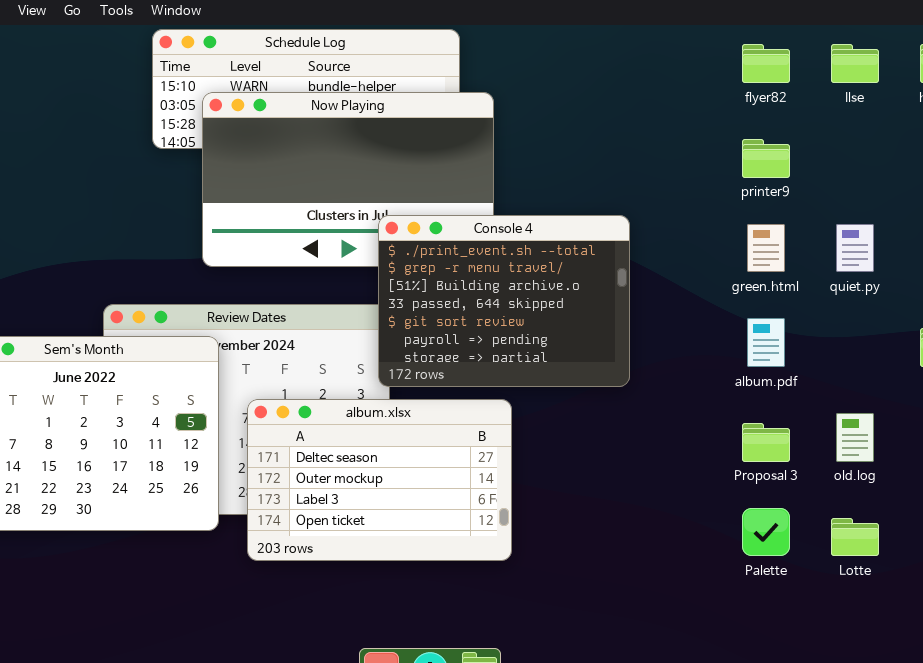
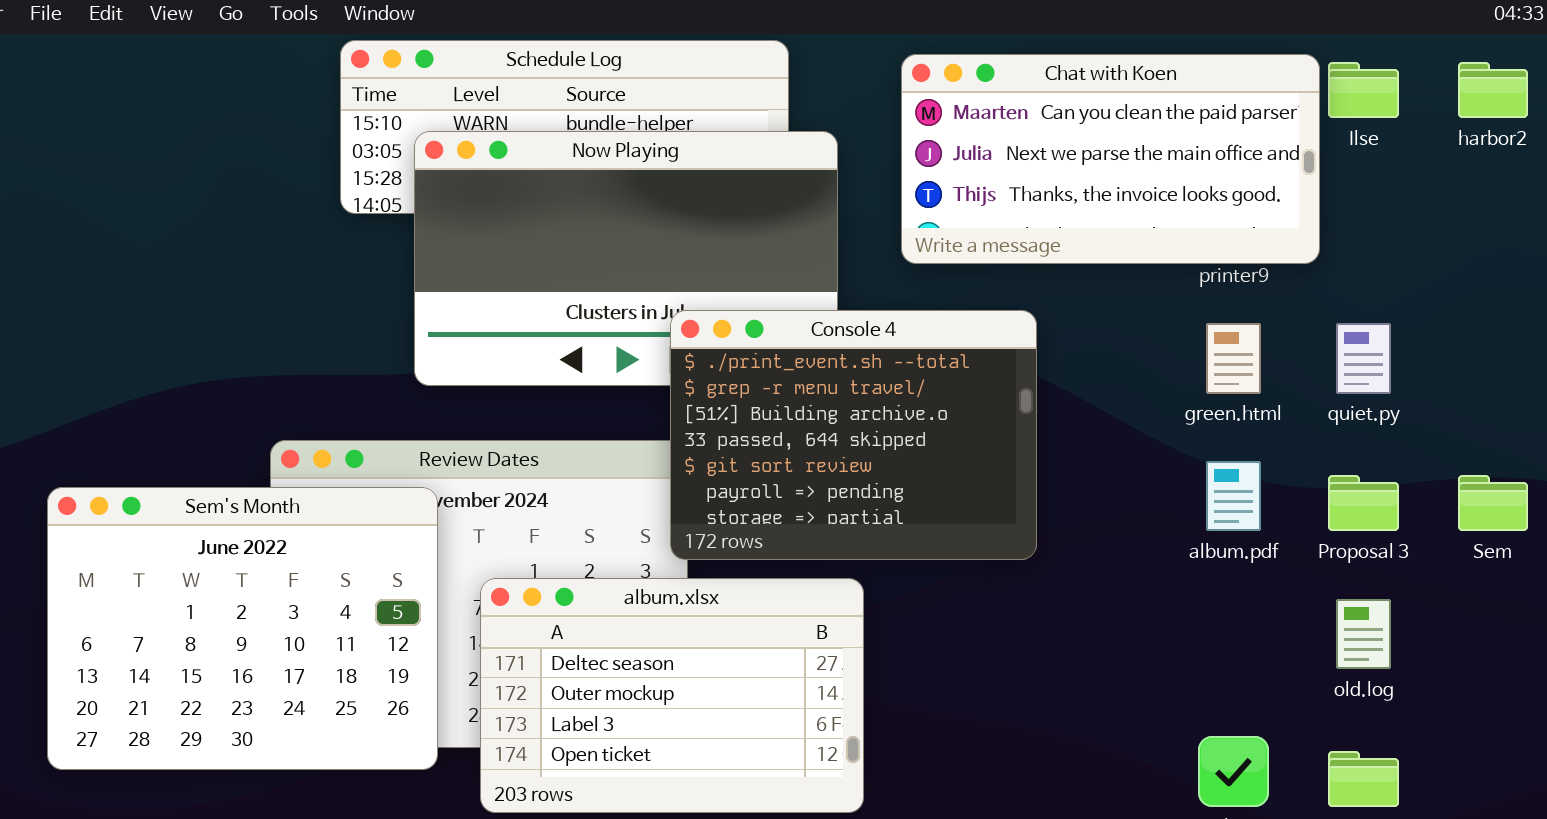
Chat with Koen: none -> [901,54,1320,264], opened
Proposal 3: [742,423,790,462] -> [1328,475,1399,531], moved

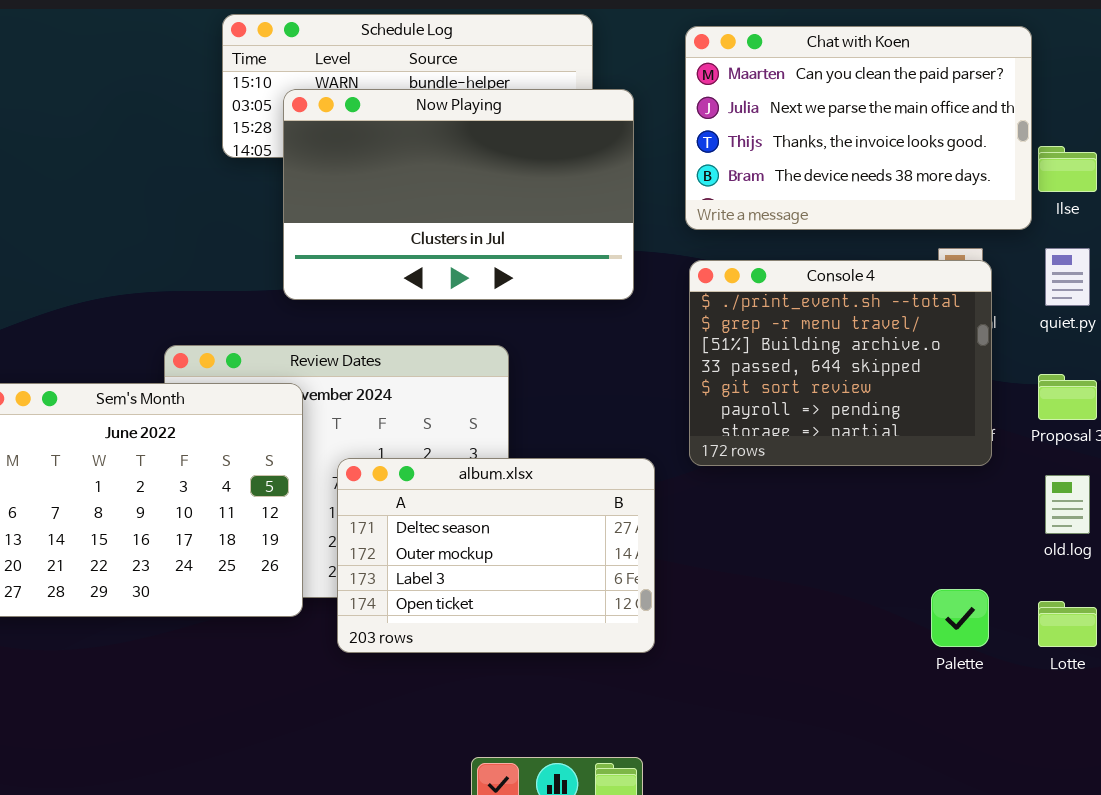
Chat with Koen: [901,54,1320,264] -> [685,26,1032,230], resized
Ilse: [1328,62,1399,118] -> [1038,146,1097,192], moved
Console 4: [670,310,1037,560] -> [689,260,992,466], moved

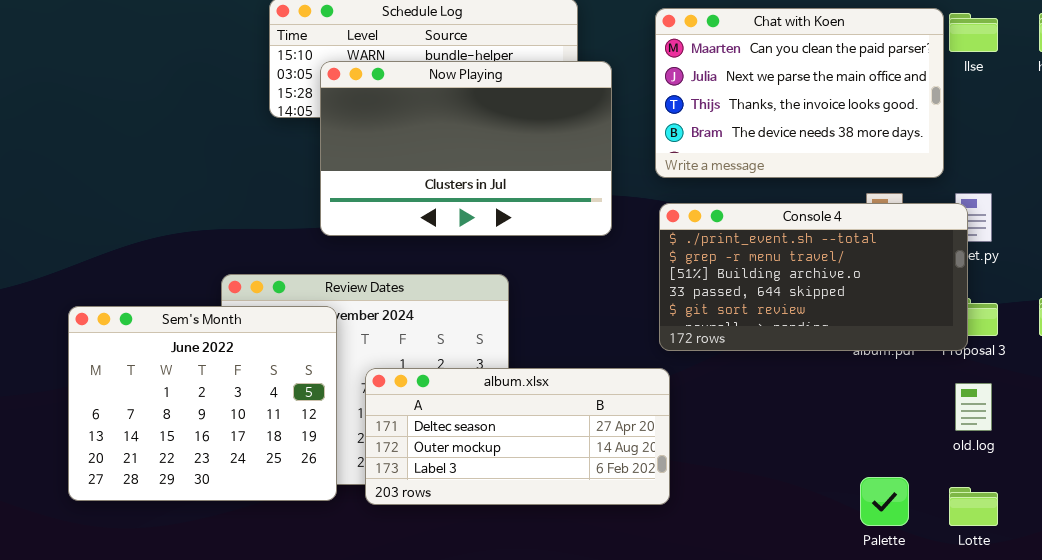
Ilse: [1038,146,1097,192] -> [949,13,998,52], moved
Console 4: [689,260,992,466] -> [659,203,968,351], resized
album.xlsx: [337,458,655,653] -> [365,368,670,505], resized

